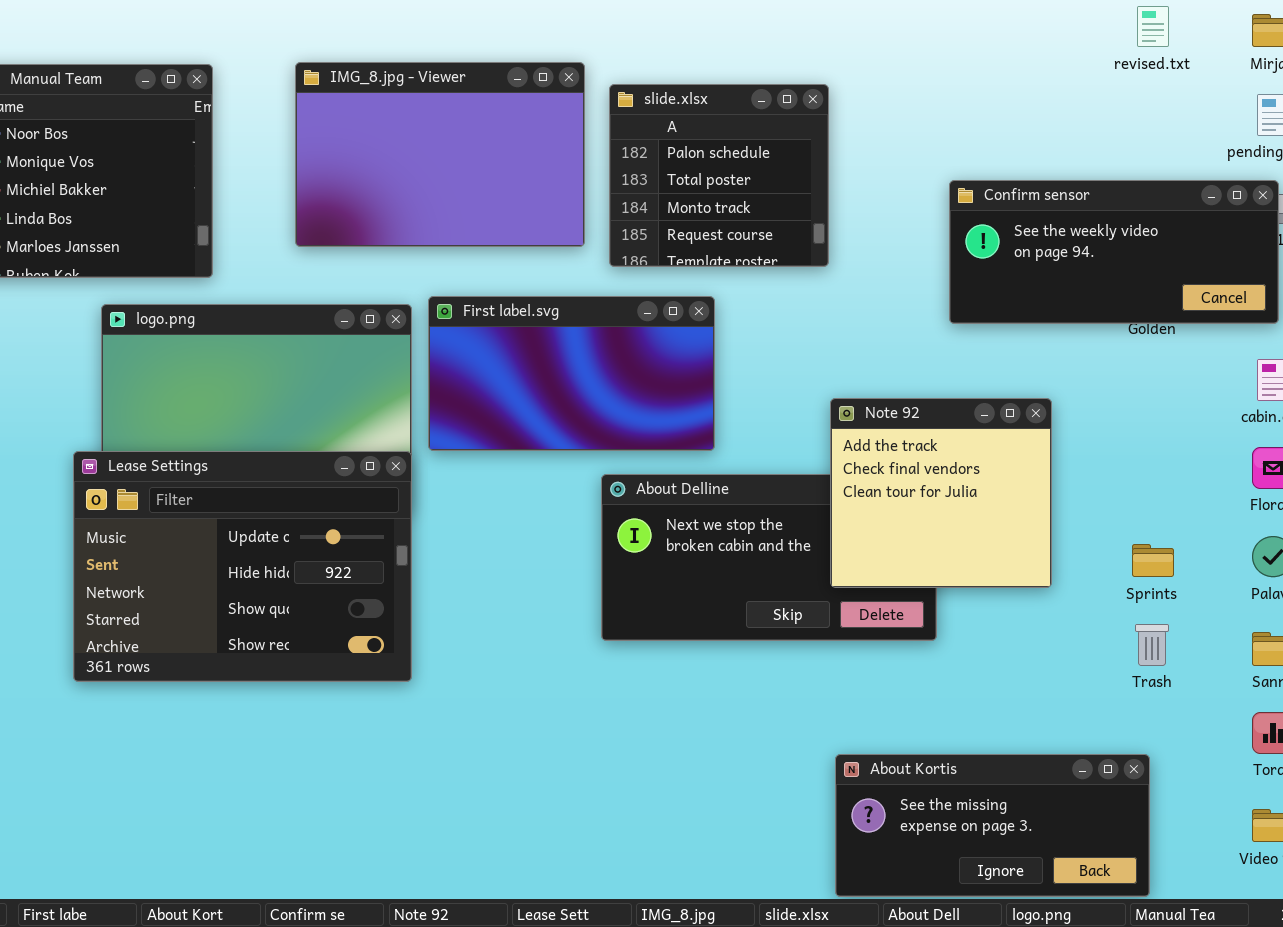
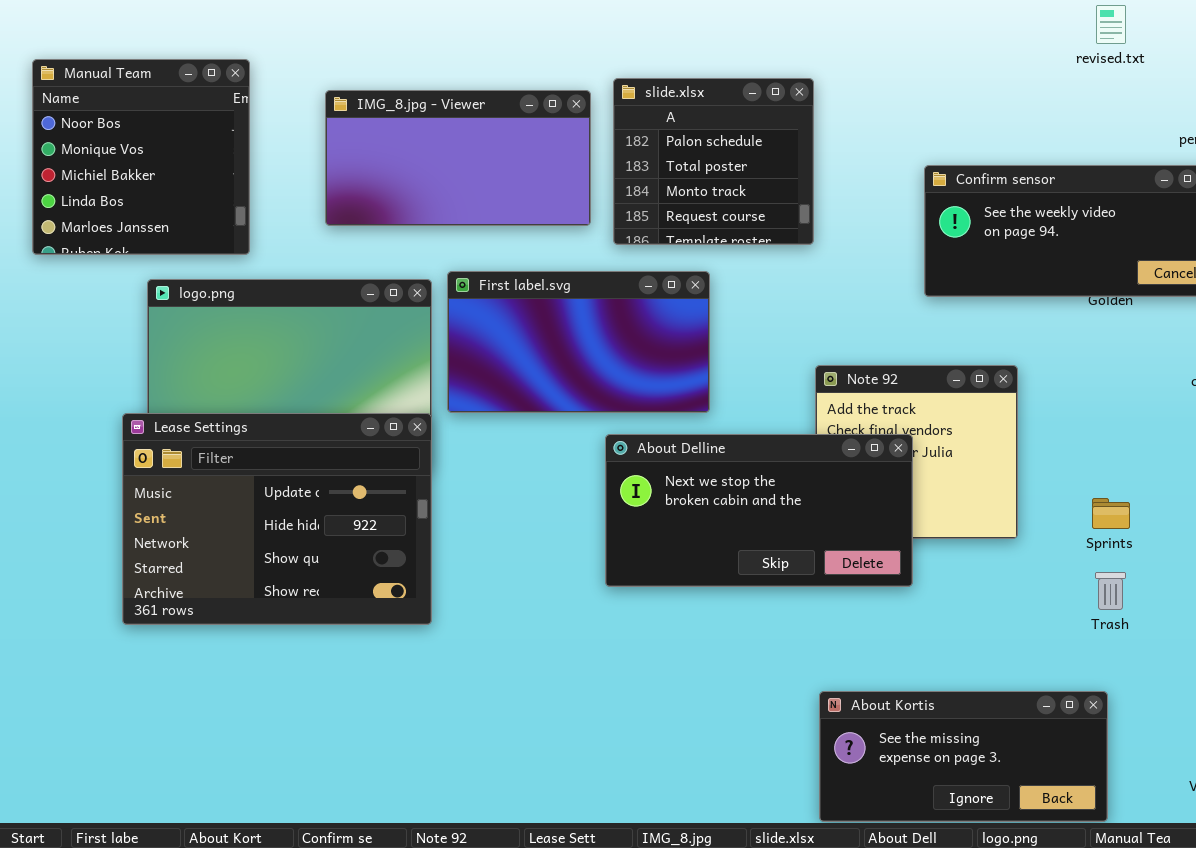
IMG_8.jpg - Viewer: [295,62,585,247] -> [325,90,591,226], resized
About Delline: [601,474,937,641] -> [605,434,913,587], raised

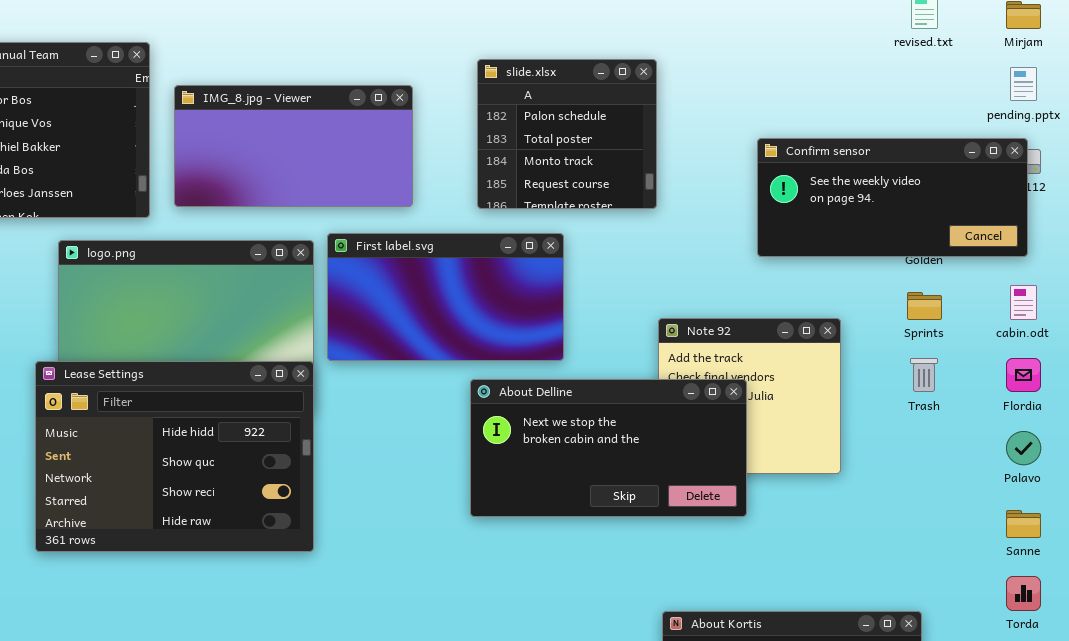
IMG_8.jpg - Viewer: [325,90,591,226] -> [174,85,413,207], moved
Lease Settings: [122,413,432,625] -> [35,361,314,552], scrolled down 1 row
Sprints: [1092,498,1130,529] -> [907,292,942,320], moved
Trash: [1095,572,1126,610] -> [910,358,938,392], moved

